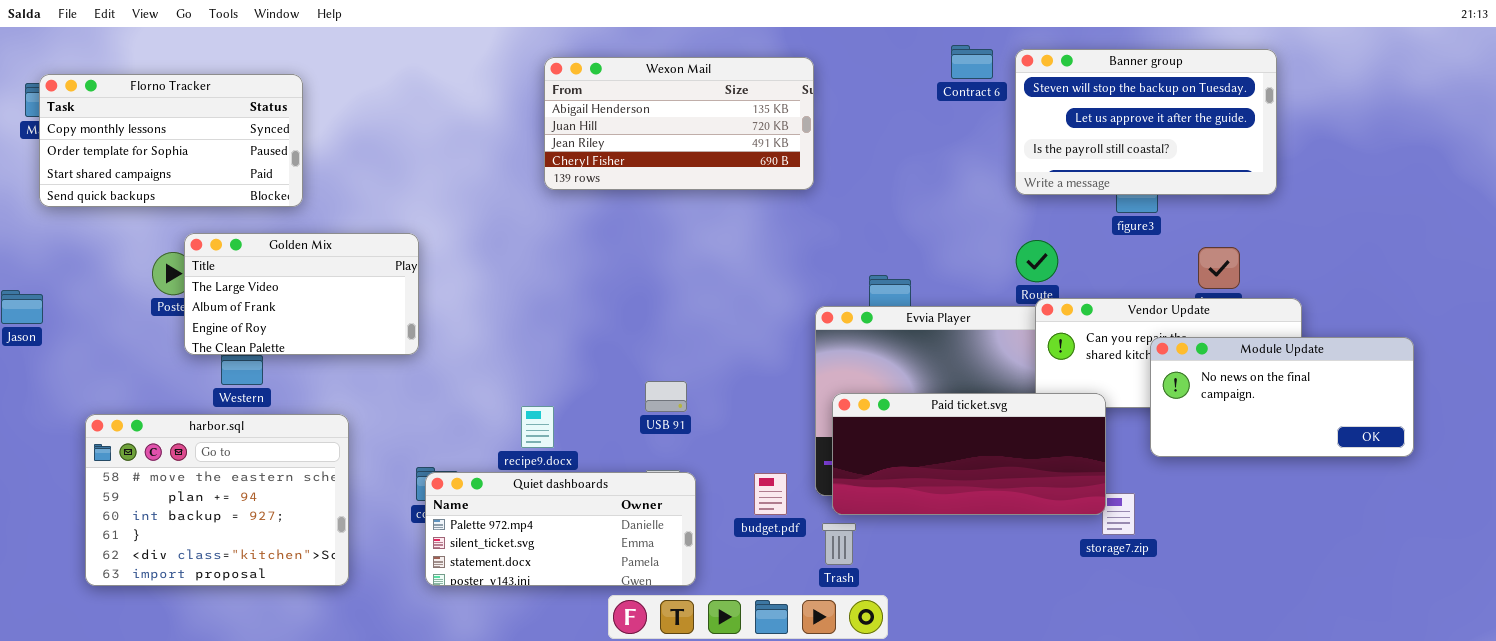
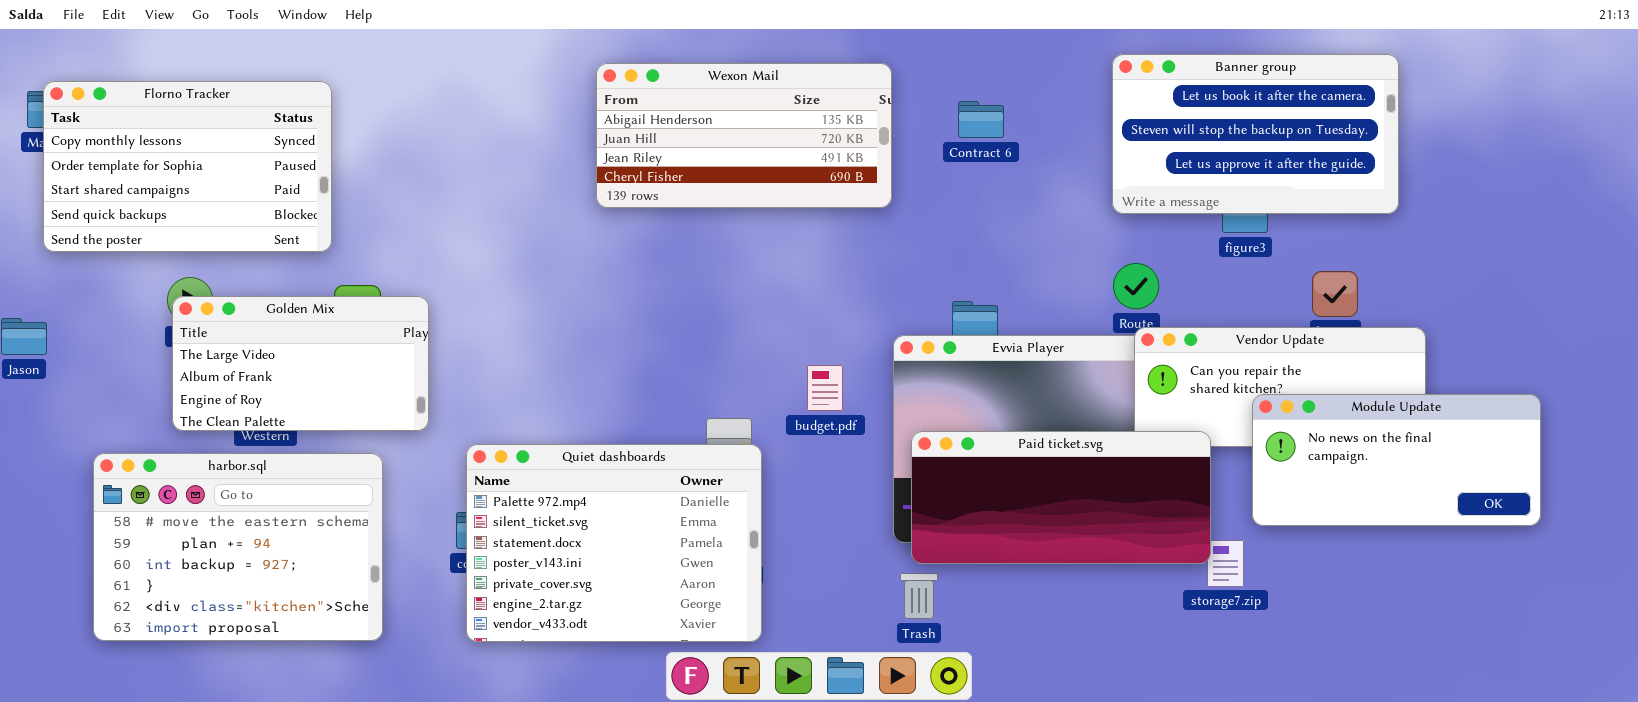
Contract 6: [951,45,993,79] -> [958,101,1004,138], moved
Banner group: [1015,49,1277,195] -> [1112,54,1399,214], scrolled up 1 row
Florno Tracker: [39,74,303,207] -> [43,81,332,252], resized
Golden Mix: [184,233,419,355] -> [172,296,429,431], moved
Module Update: [1150,337,1414,457] -> [1252,394,1541,526], moved
Quiet dashboards: [425,472,696,586] -> [466,444,762,642], resized
budget.pdf: [754,473,787,515] -> [807,365,843,411], moved

